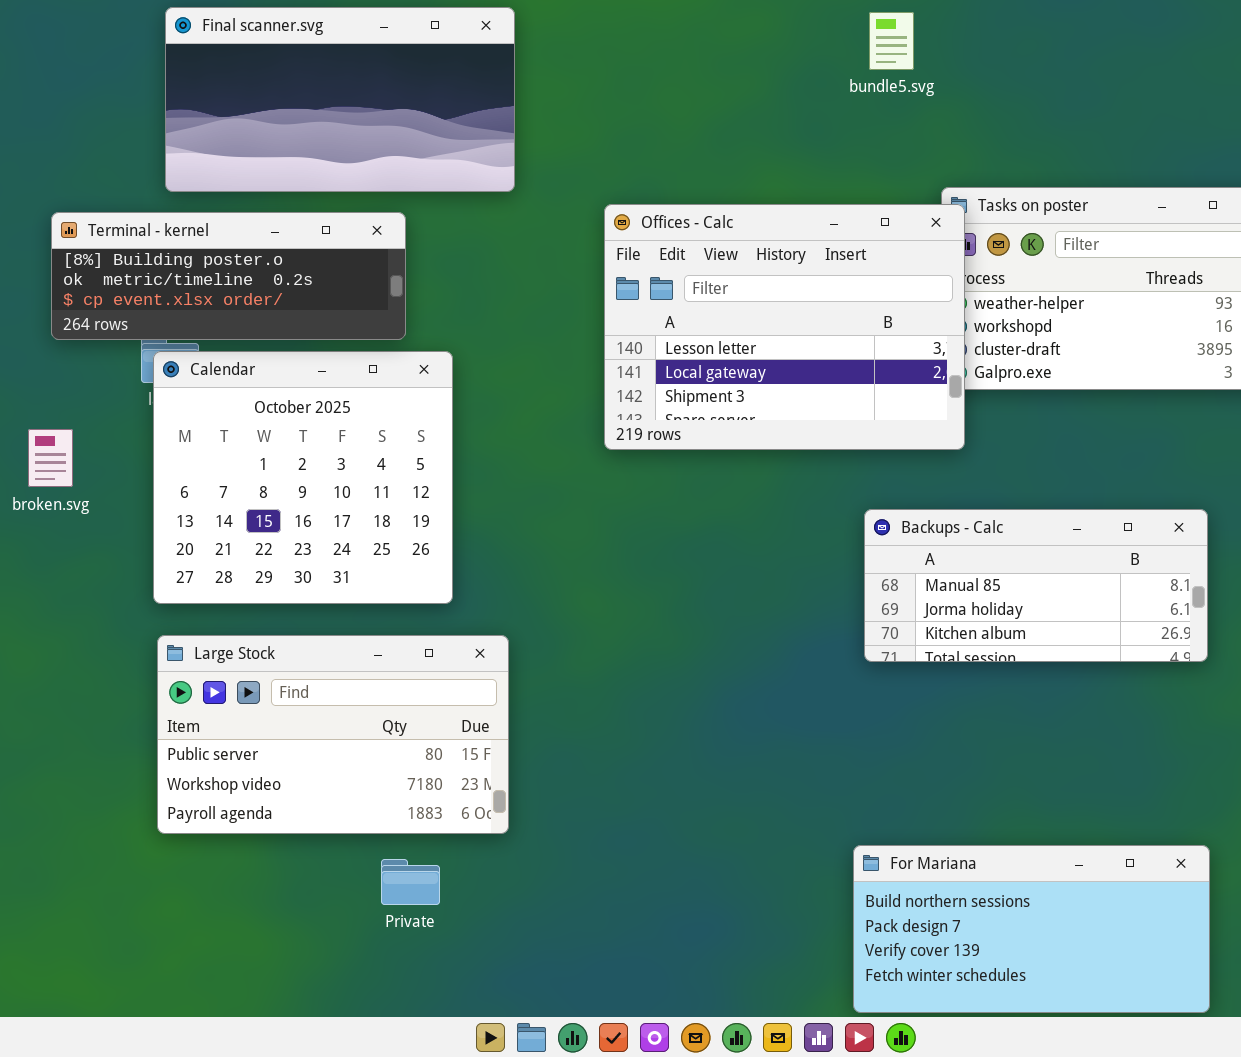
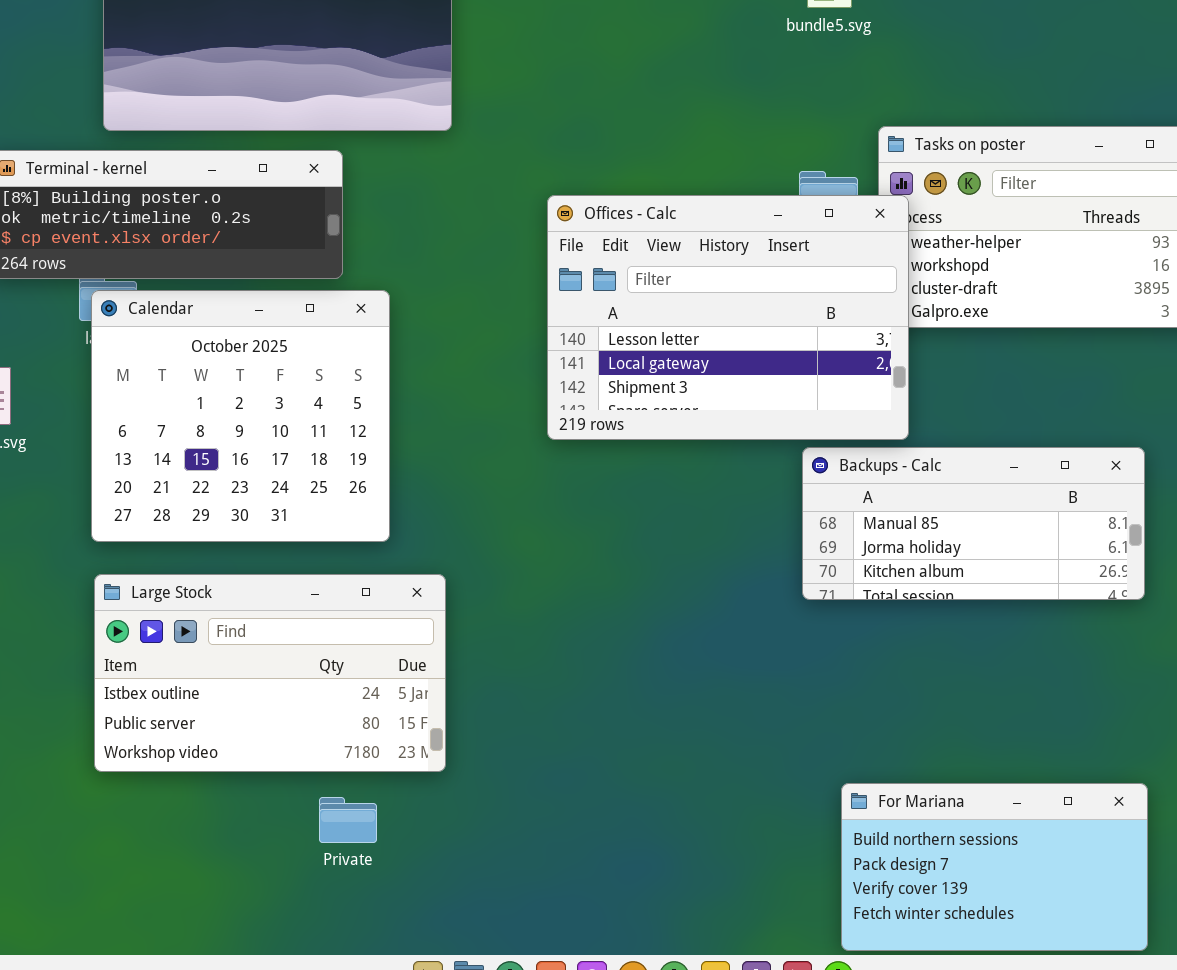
Offices - Calc: [604,204,965,450] -> [547,195,909,440], moved
Large Stock: [157,635,509,834] -> [94,574,446,772], scrolled up 1 row
For Mariana: [853,845,1210,1013] -> [841,783,1148,951], resized

